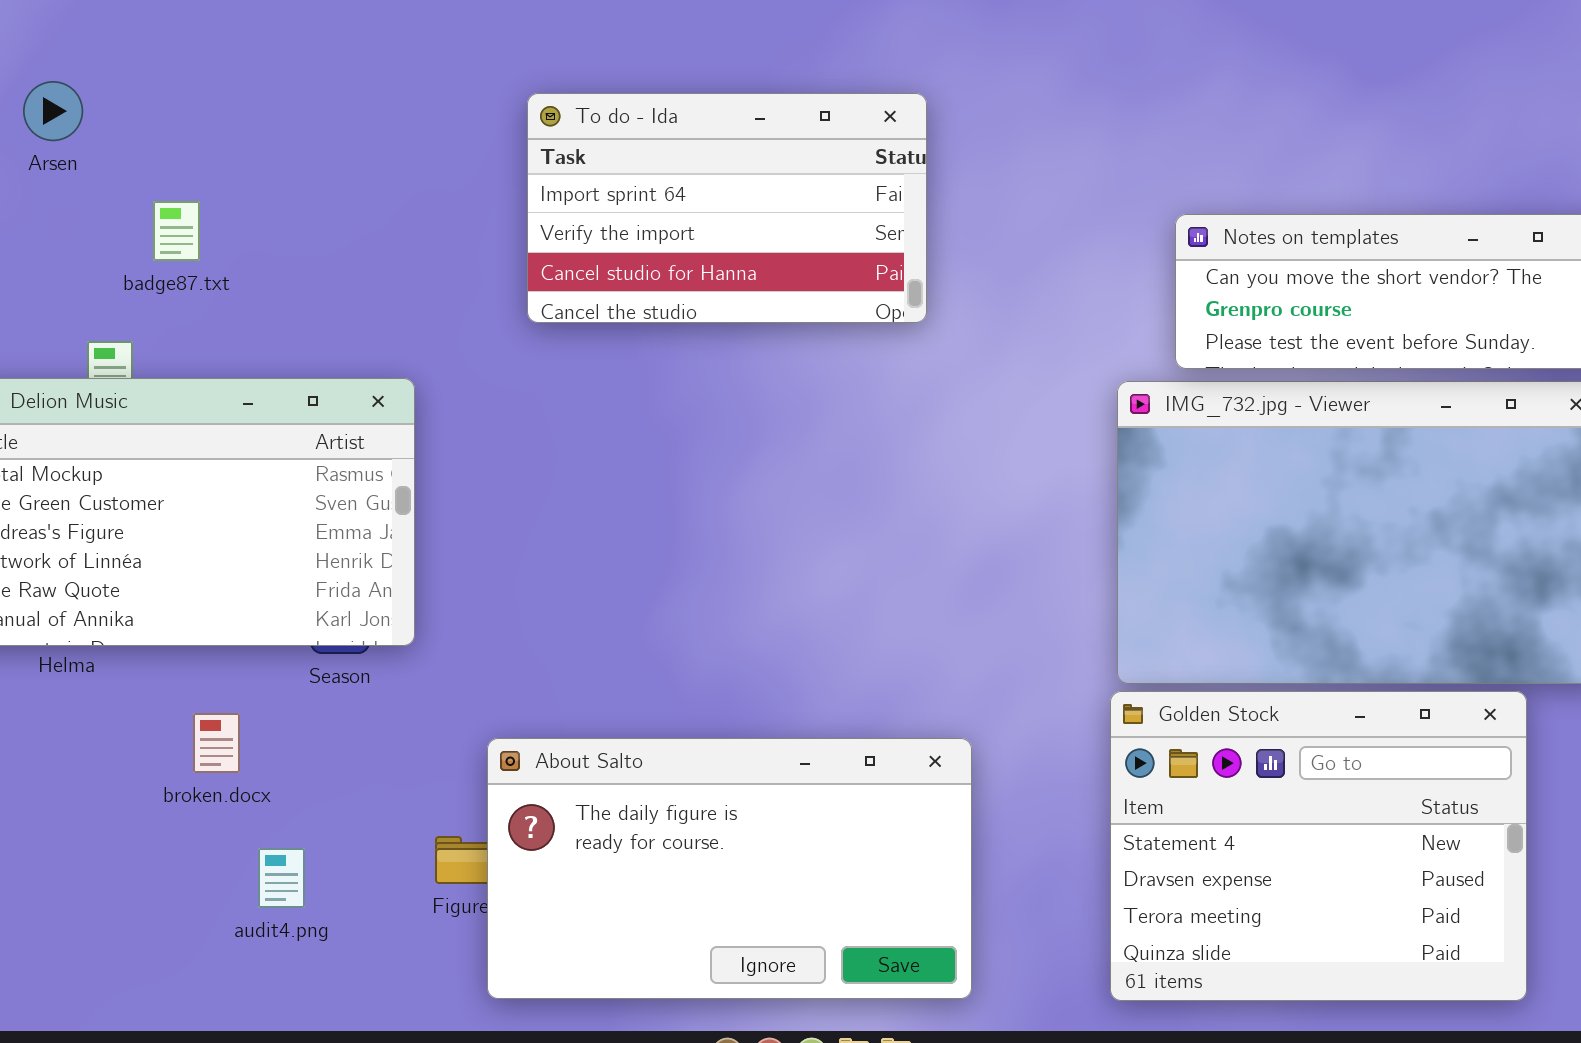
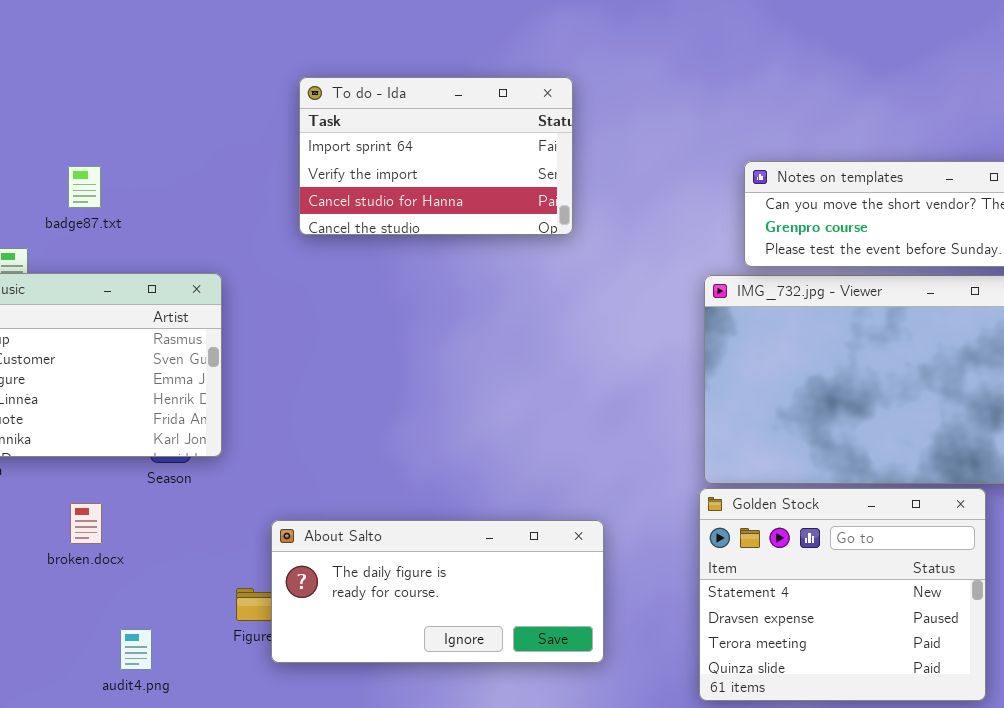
badge87.txt: [153,201,200,261] -> [68,166,101,208], moved
About Salto: [487,738,972,999] -> [271,520,604,663], resized
audit4.png: [258,848,305,908] -> [120,629,152,670], moved

